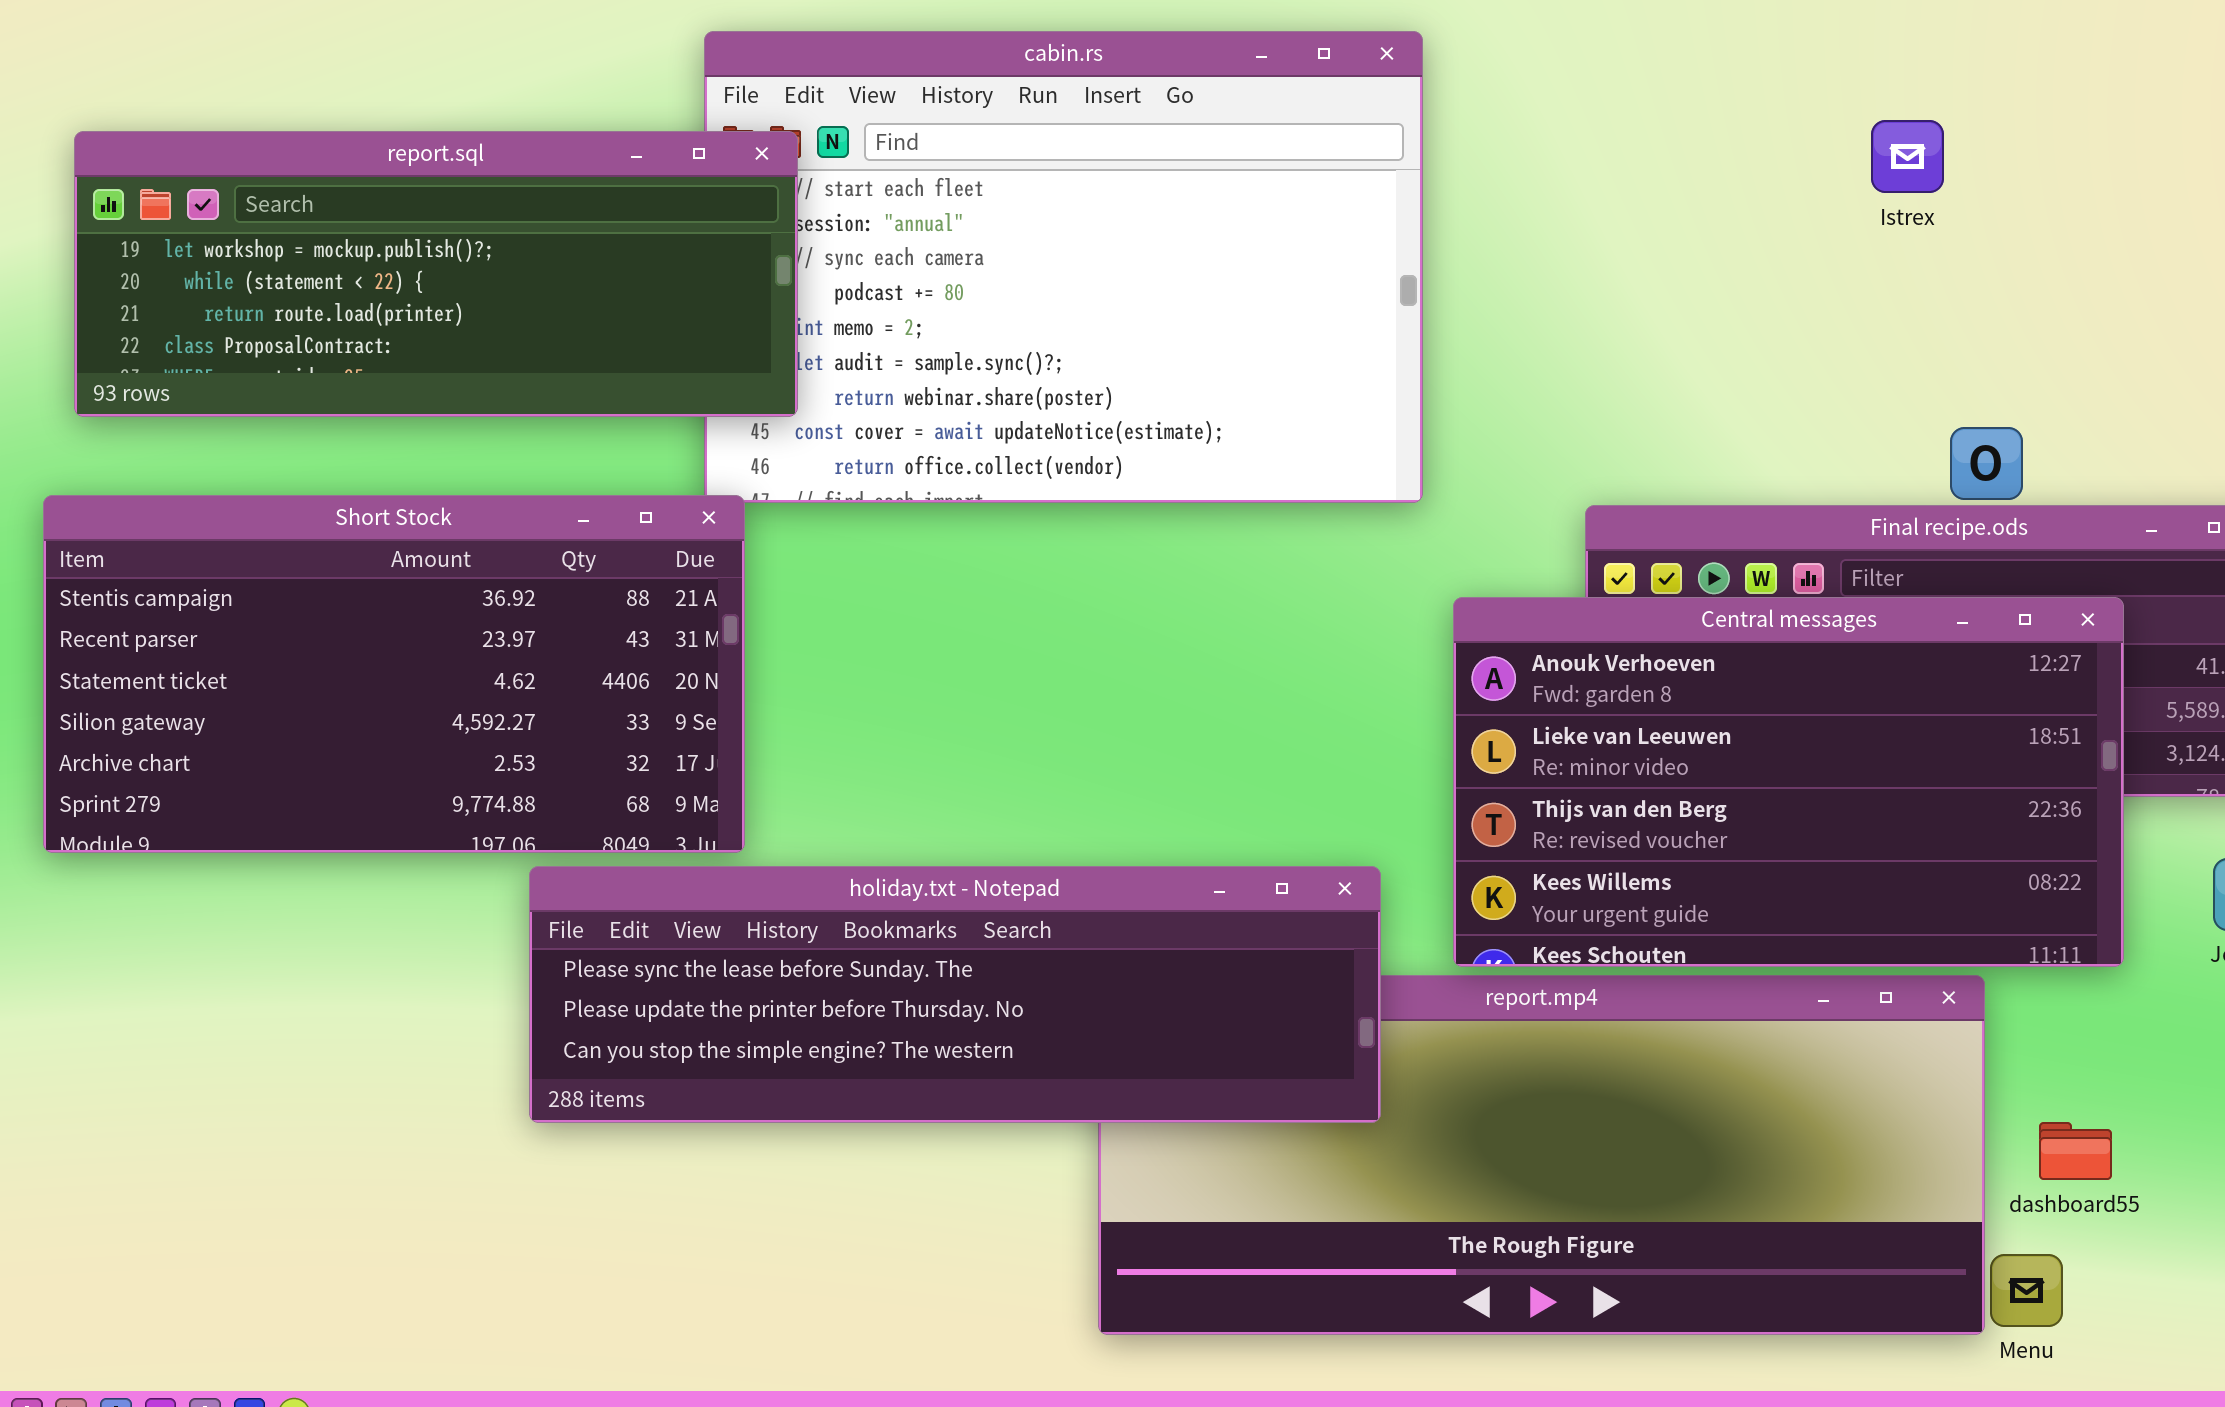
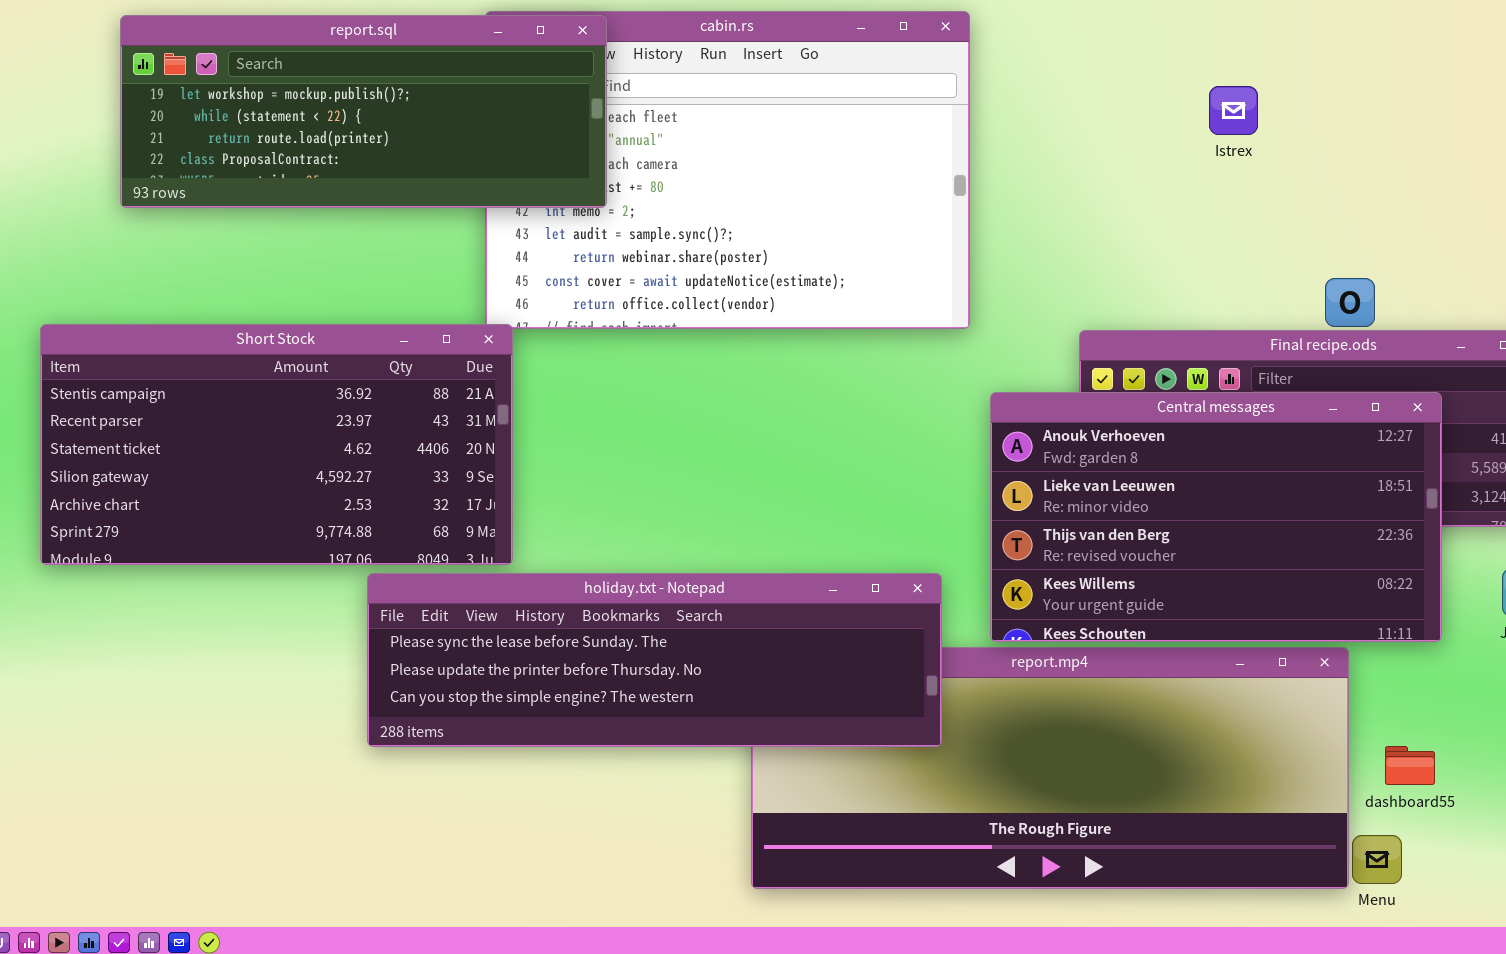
Istrex: [1871,120,1944,193] -> [1209,86,1258,135], moved
report.sql: [74,131,798,417] -> [120,15,607,208], moved

